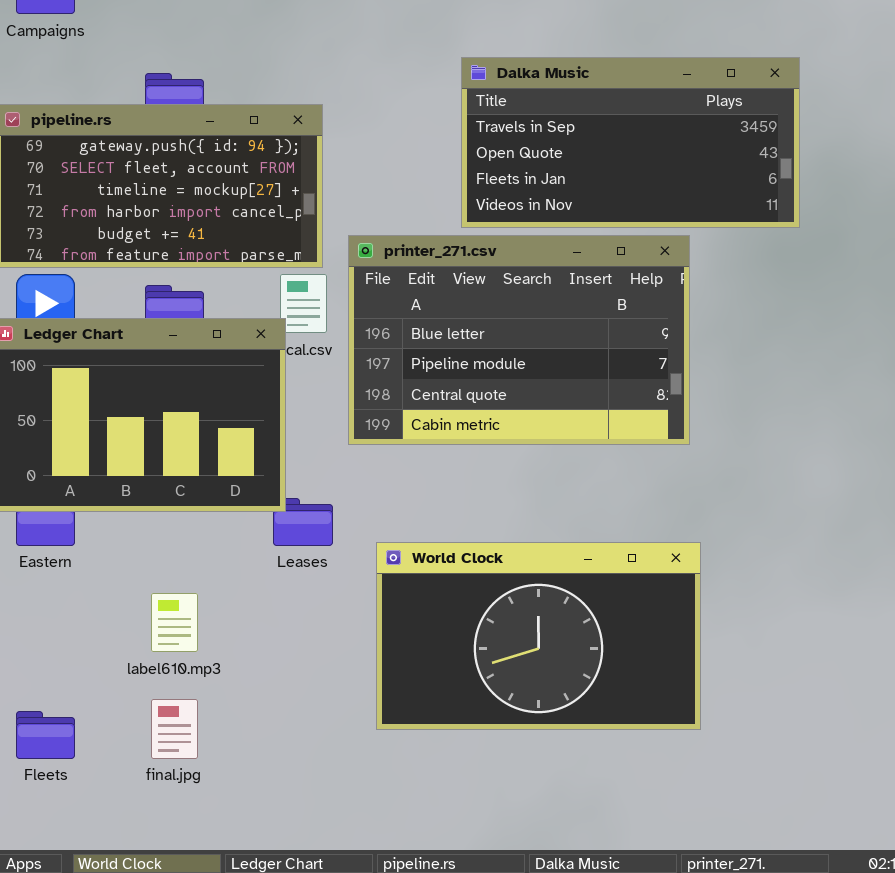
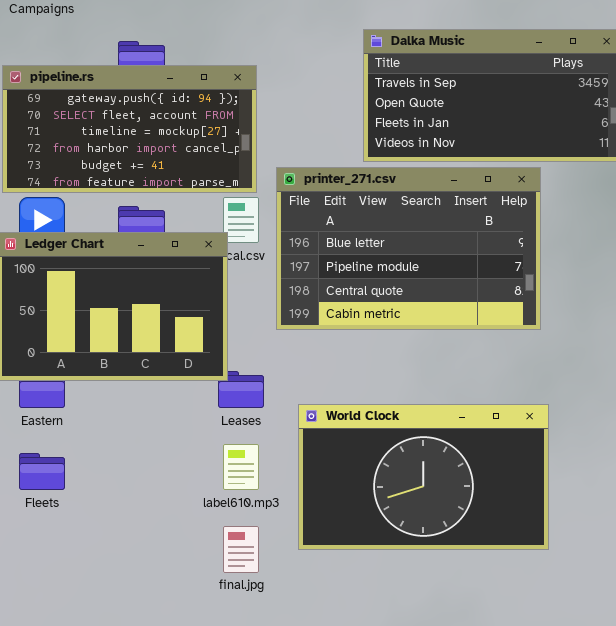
label610.mp3: [151,593,198,652] -> [223,444,259,490], moved
final.jpg: [151,699,198,759] -> [223,526,259,573], moved
Fleets: [16,711,75,759] -> [19,453,65,490], moved

